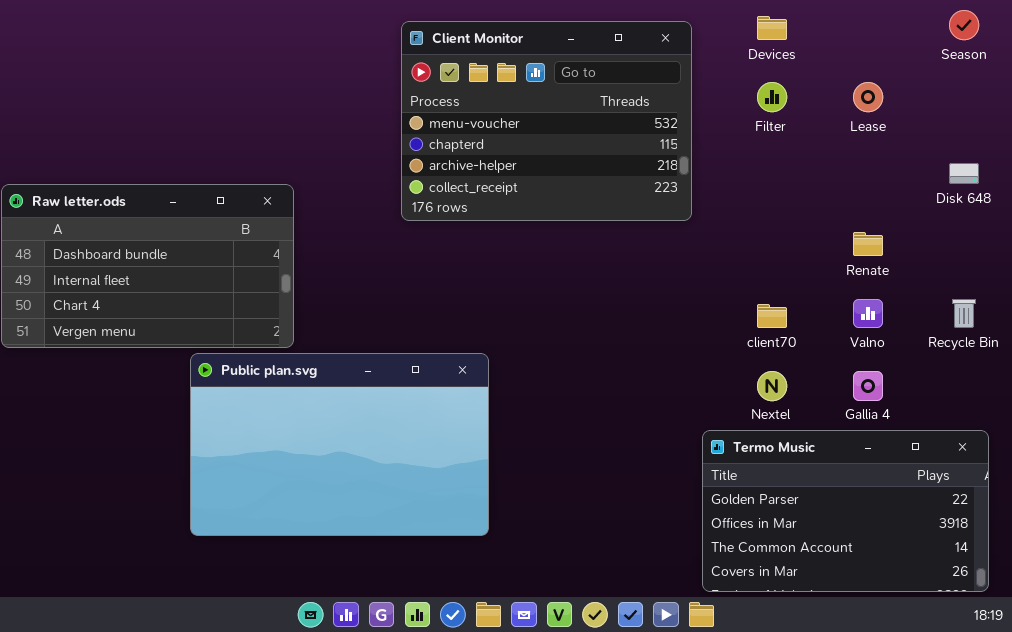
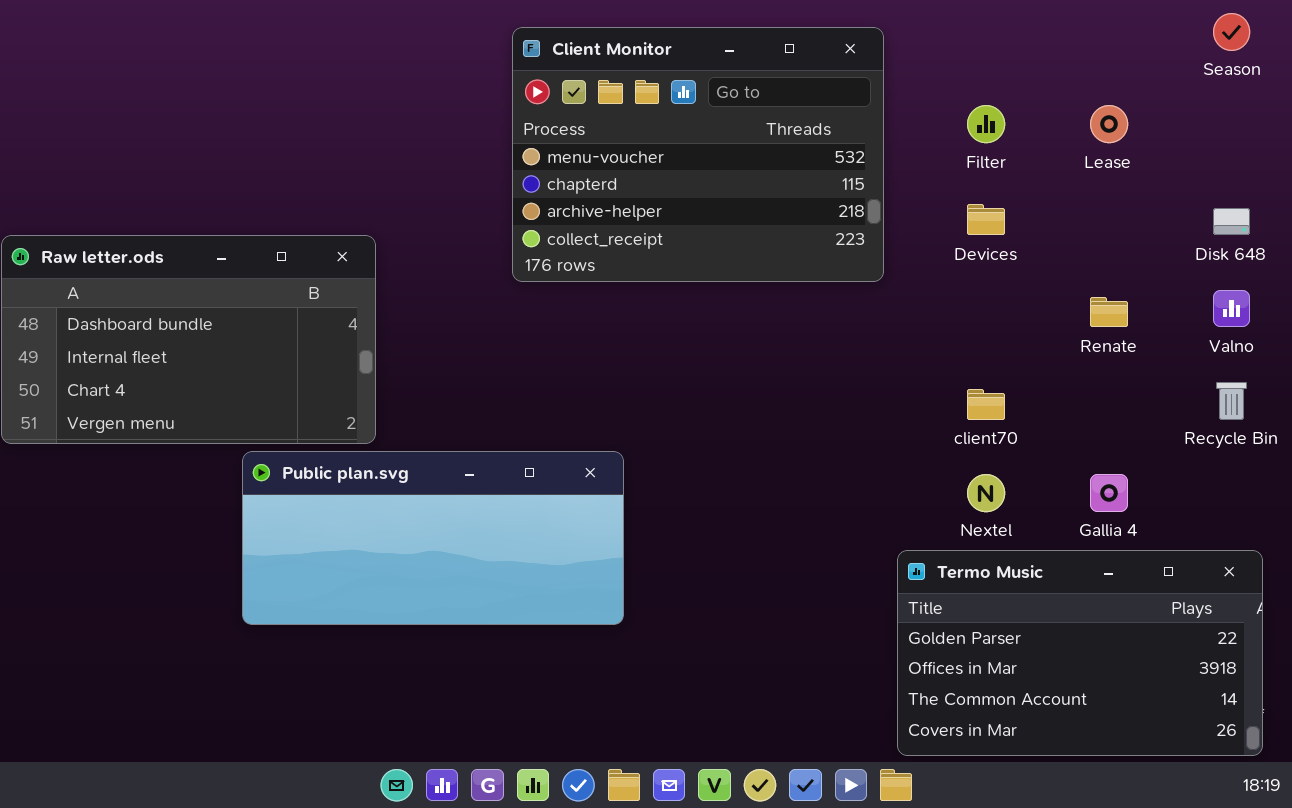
Devices: [757,16,787,40] -> [967,204,1005,235], moved
Valno: [853,299,883,328] -> [1213,290,1250,327], moved
Public plan.svg: [190,353,489,536] -> [242,451,624,625], resized

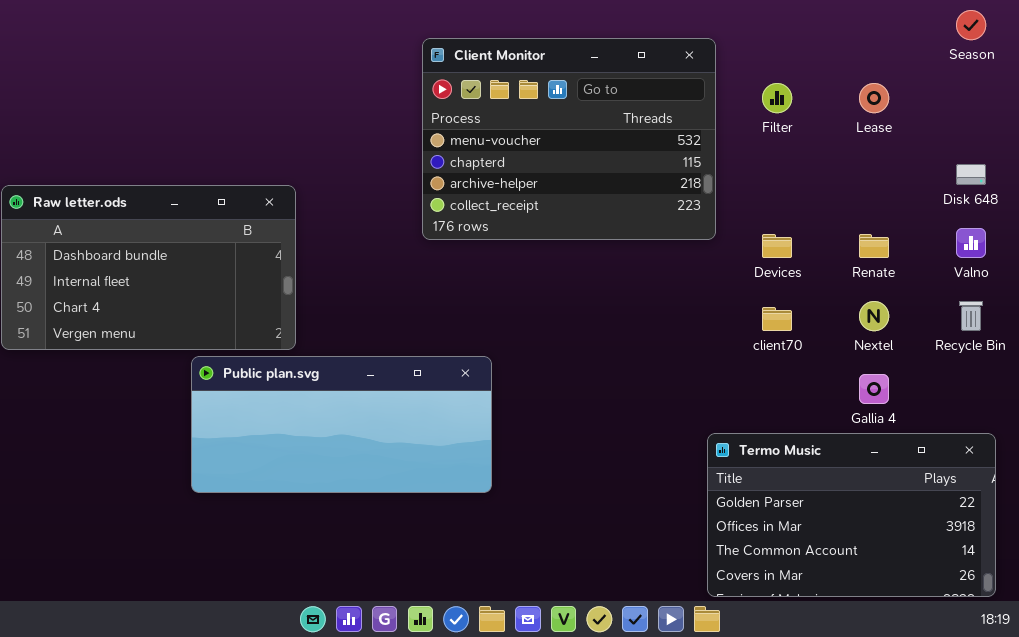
Client Monitor: [512,27,884,282] -> [422,38,716,240], moved
Devices: [967,204,1005,235] -> [762,234,792,258], moved
Nextel: [967,474,1005,512] -> [859,301,889,331], moved

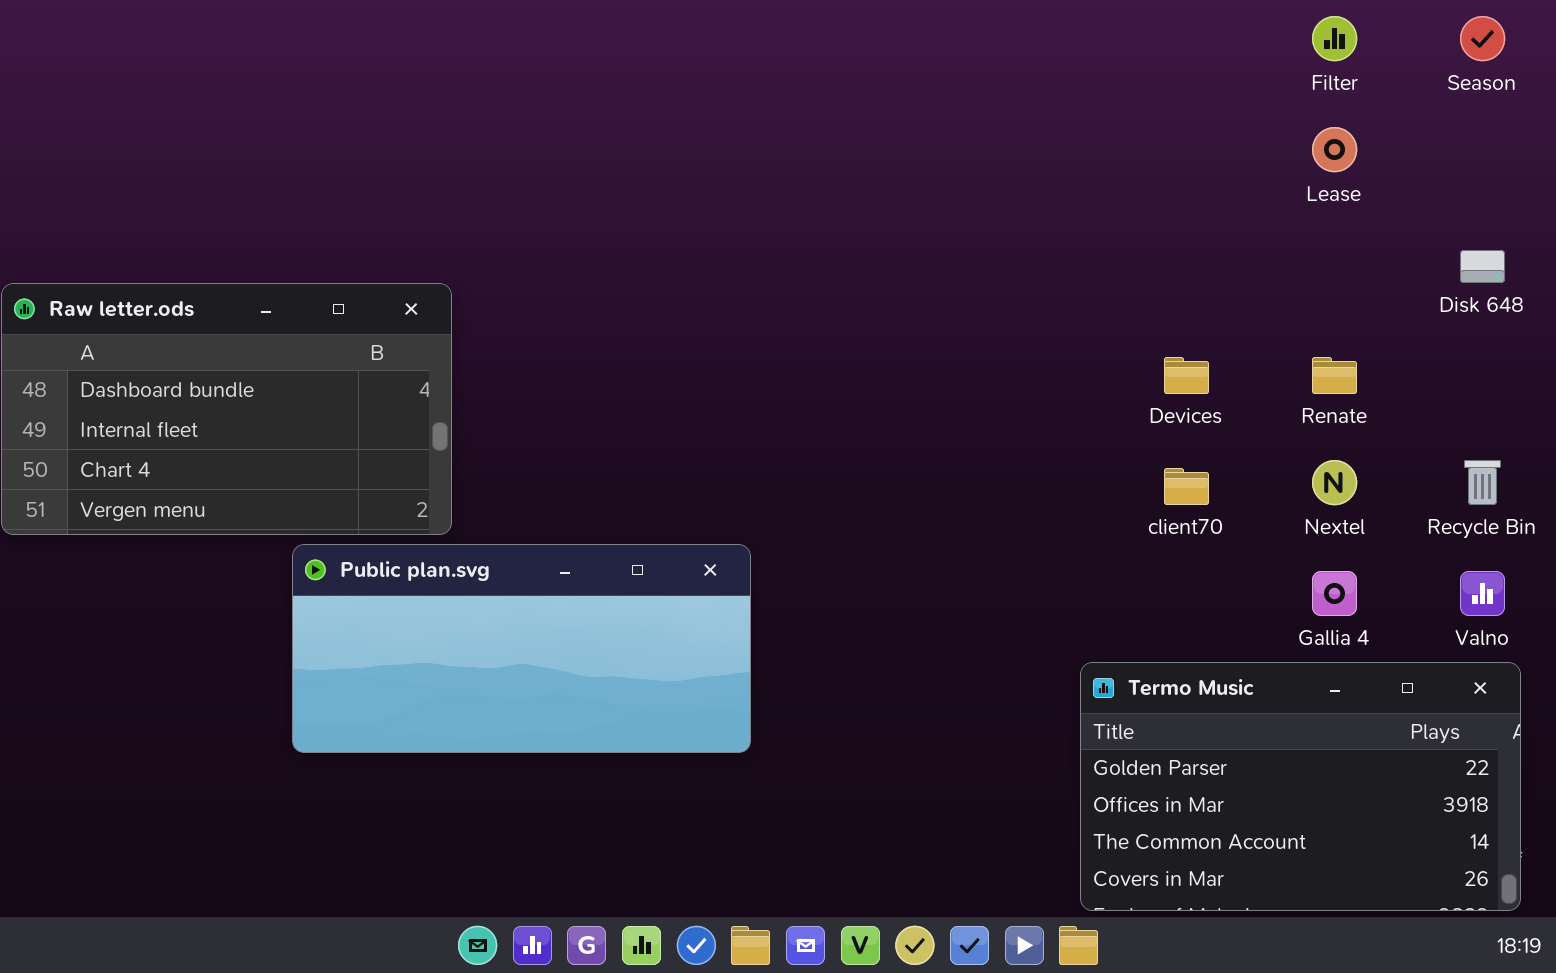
Client Monitor: [422,38,716,240] -> none, closed
Filter: [762,83,792,113] -> [1312,16,1357,61], moved
Valno: [956,228,986,258] -> [1460,571,1505,616], moved

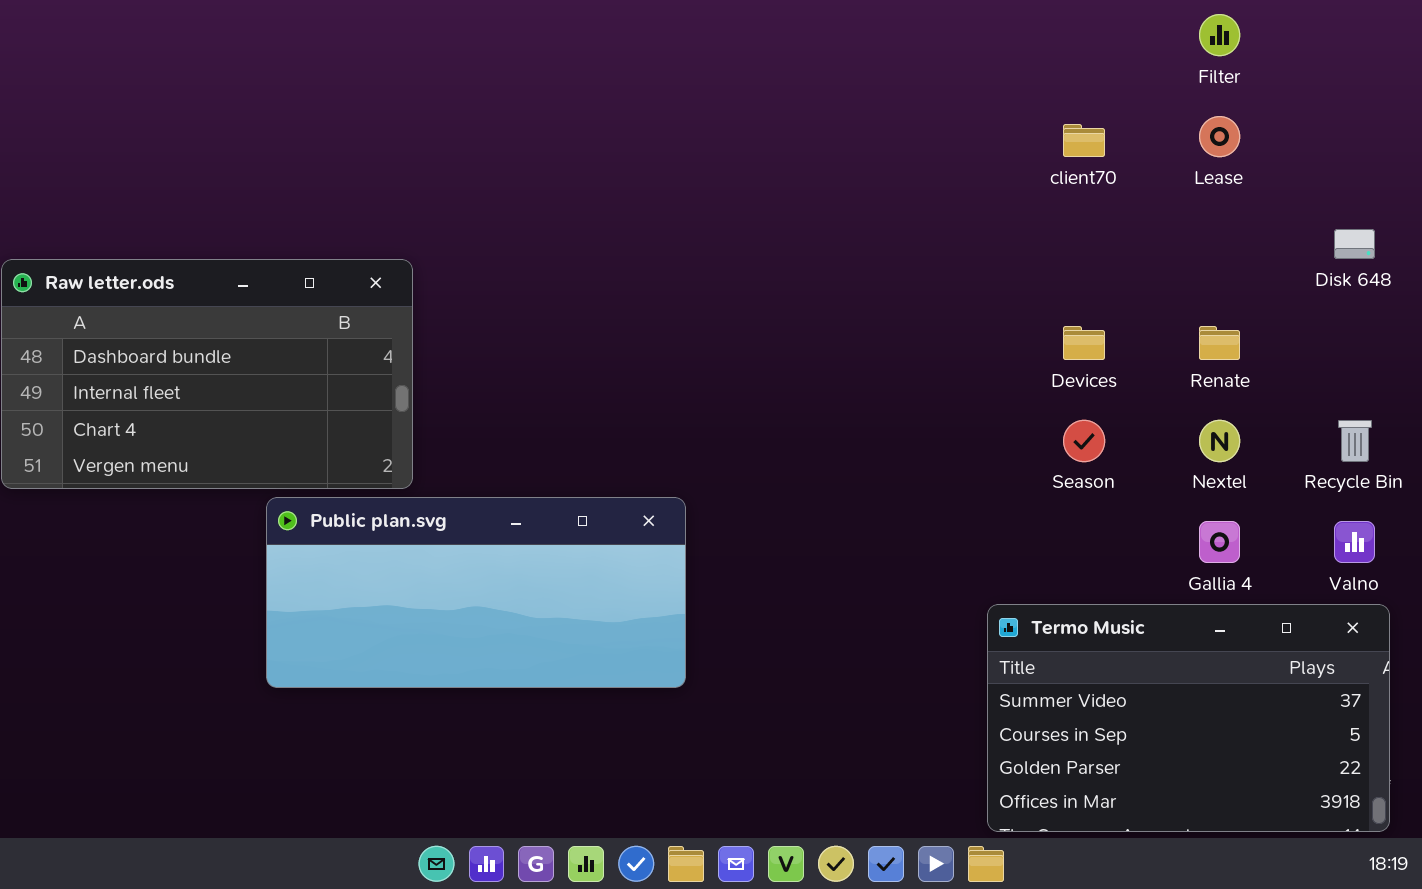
Season: [1460,16,1505,61] -> [1063,420,1105,462], moved
client70: [1164,468,1209,505] -> [1063,124,1105,157], moved
Termo Music: [1080,662,1521,911] -> [987,604,1390,832], scrolled up 2 rows

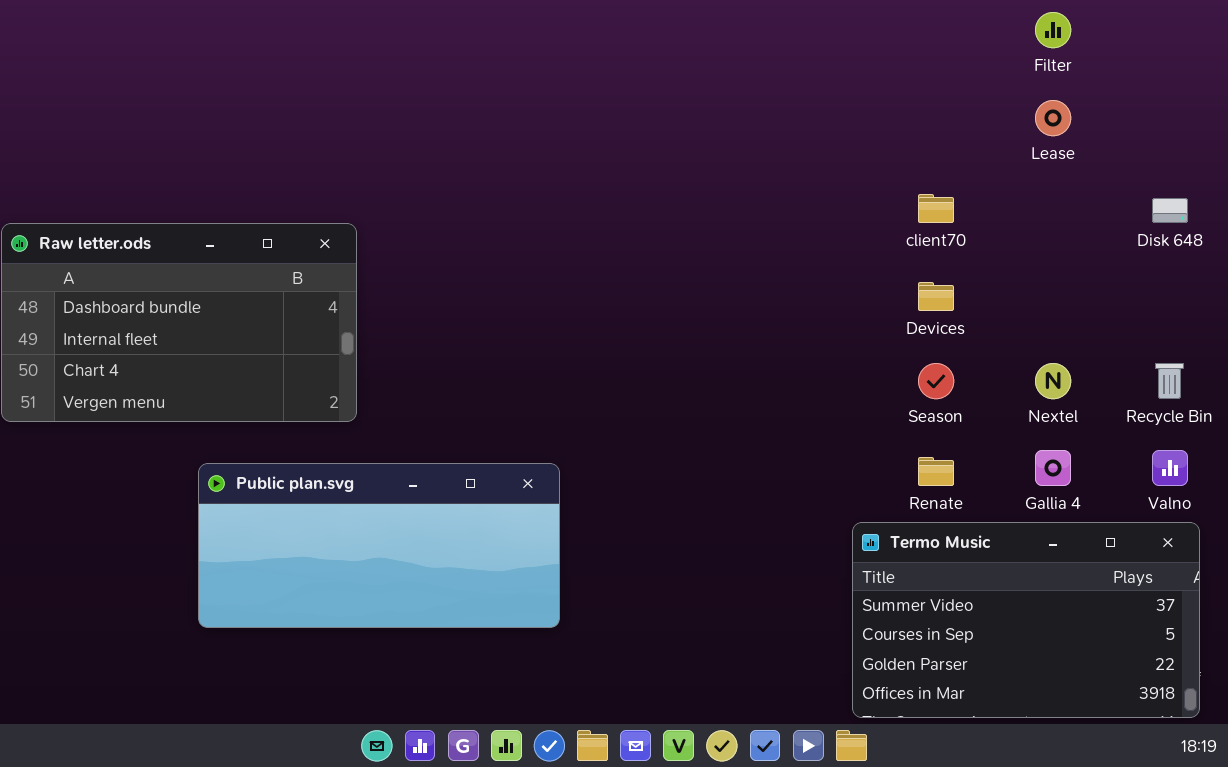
client70: [1063,124,1105,157] -> [918,194,954,223], moved
Renate: [1199,326,1240,360] -> [918,457,954,486], moved
Public plan.svg: [266,497,686,688] -> [198,463,560,628], moved

